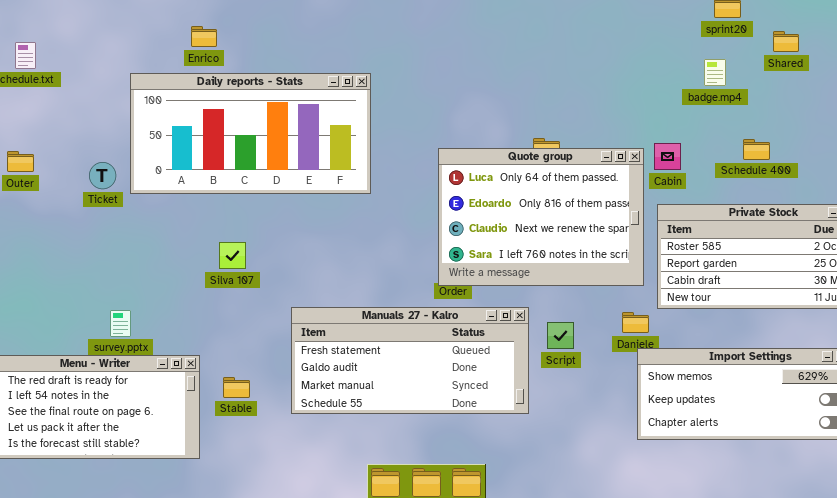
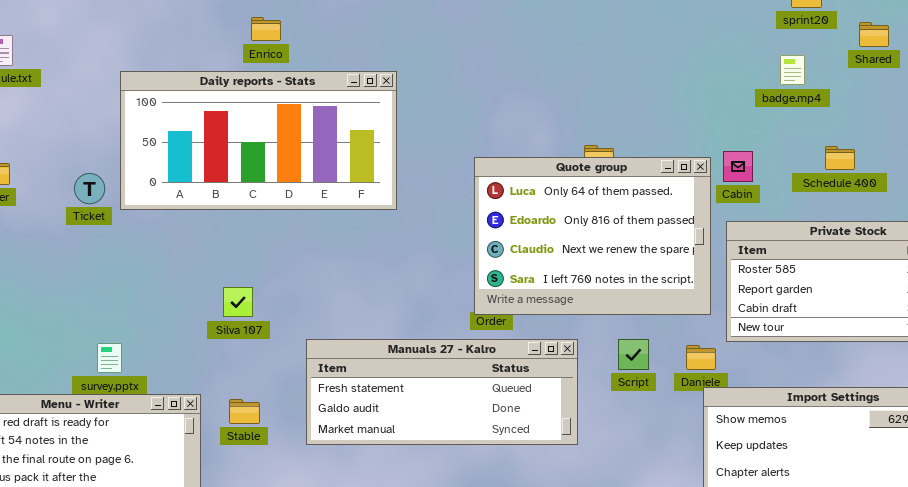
Enrico: [191,26,217,47] -> [251,17,281,41], moved
Silva 107: [219,242,246,269] -> [223,287,253,317], moved
Manuals 27 - Kalro: [291,307,529,414] -> [306,339,578,445], resized
Script: [547,322,574,349] -> [618,339,649,370], moved
Stable: [223,377,250,398] -> [229,399,260,424], moved

